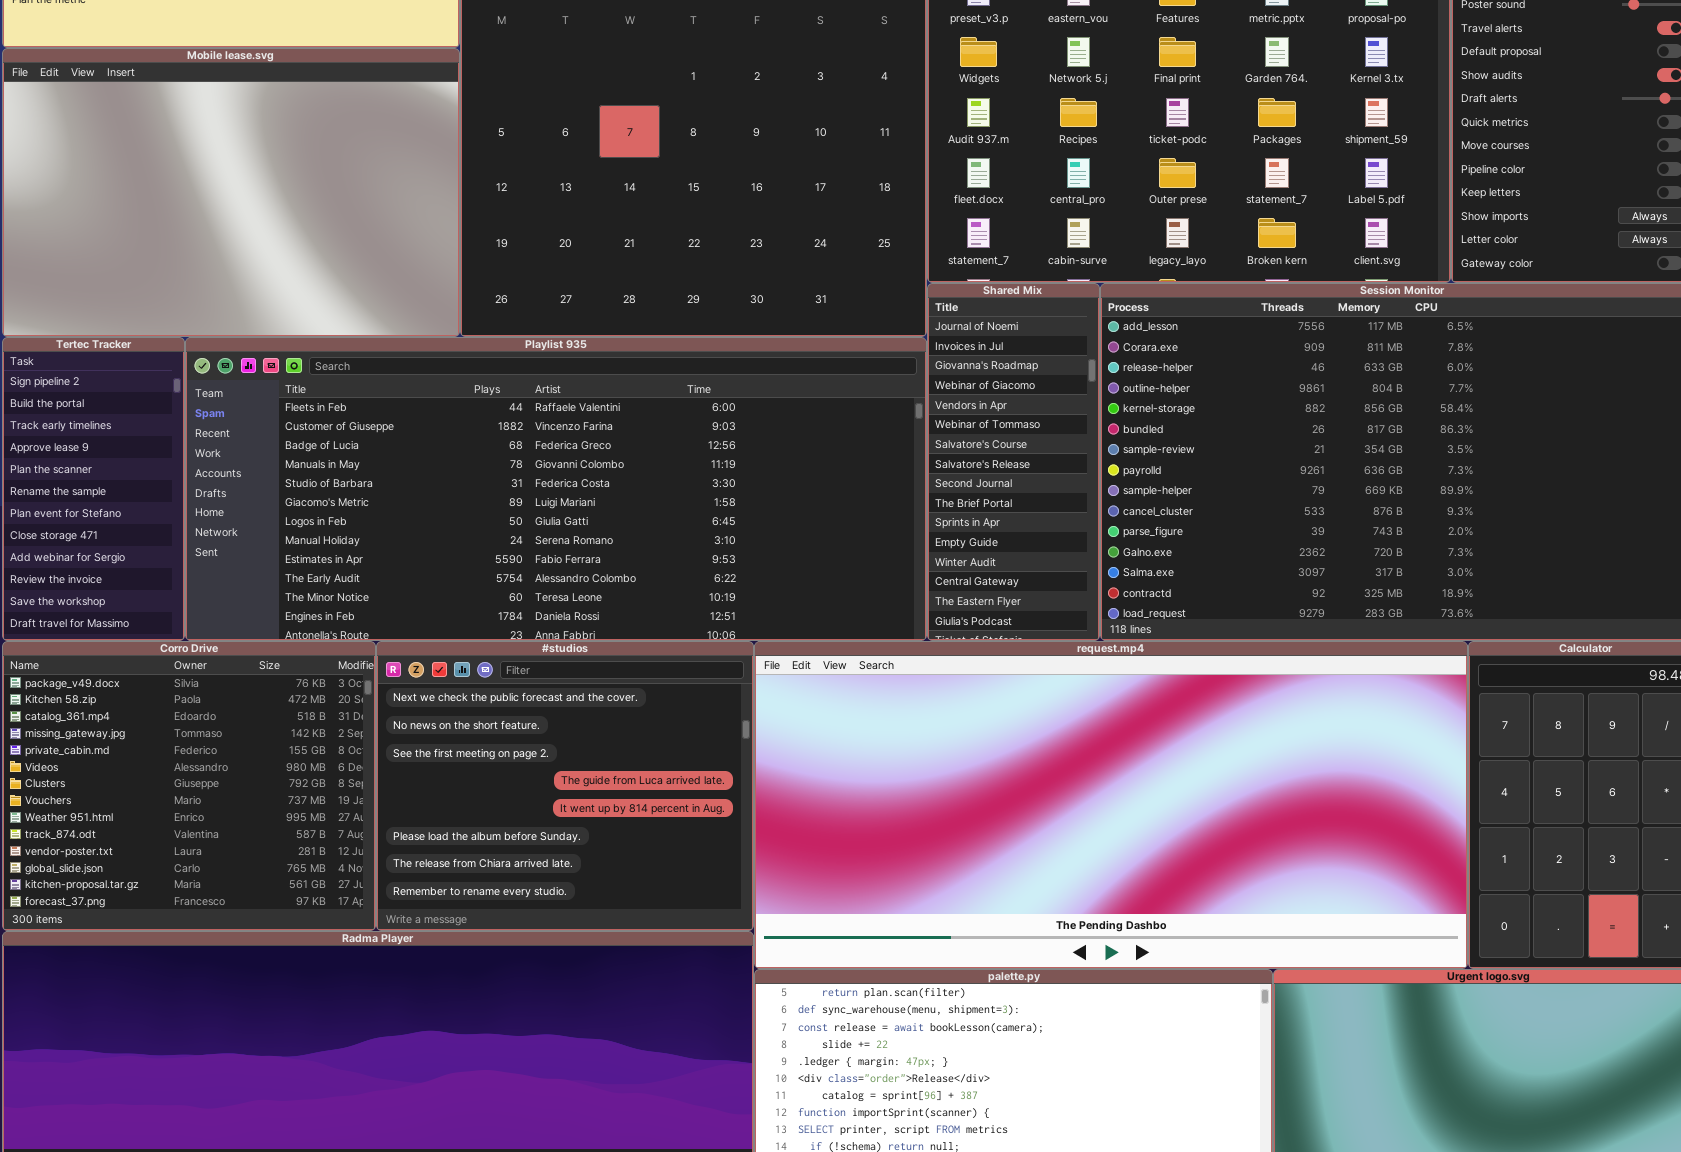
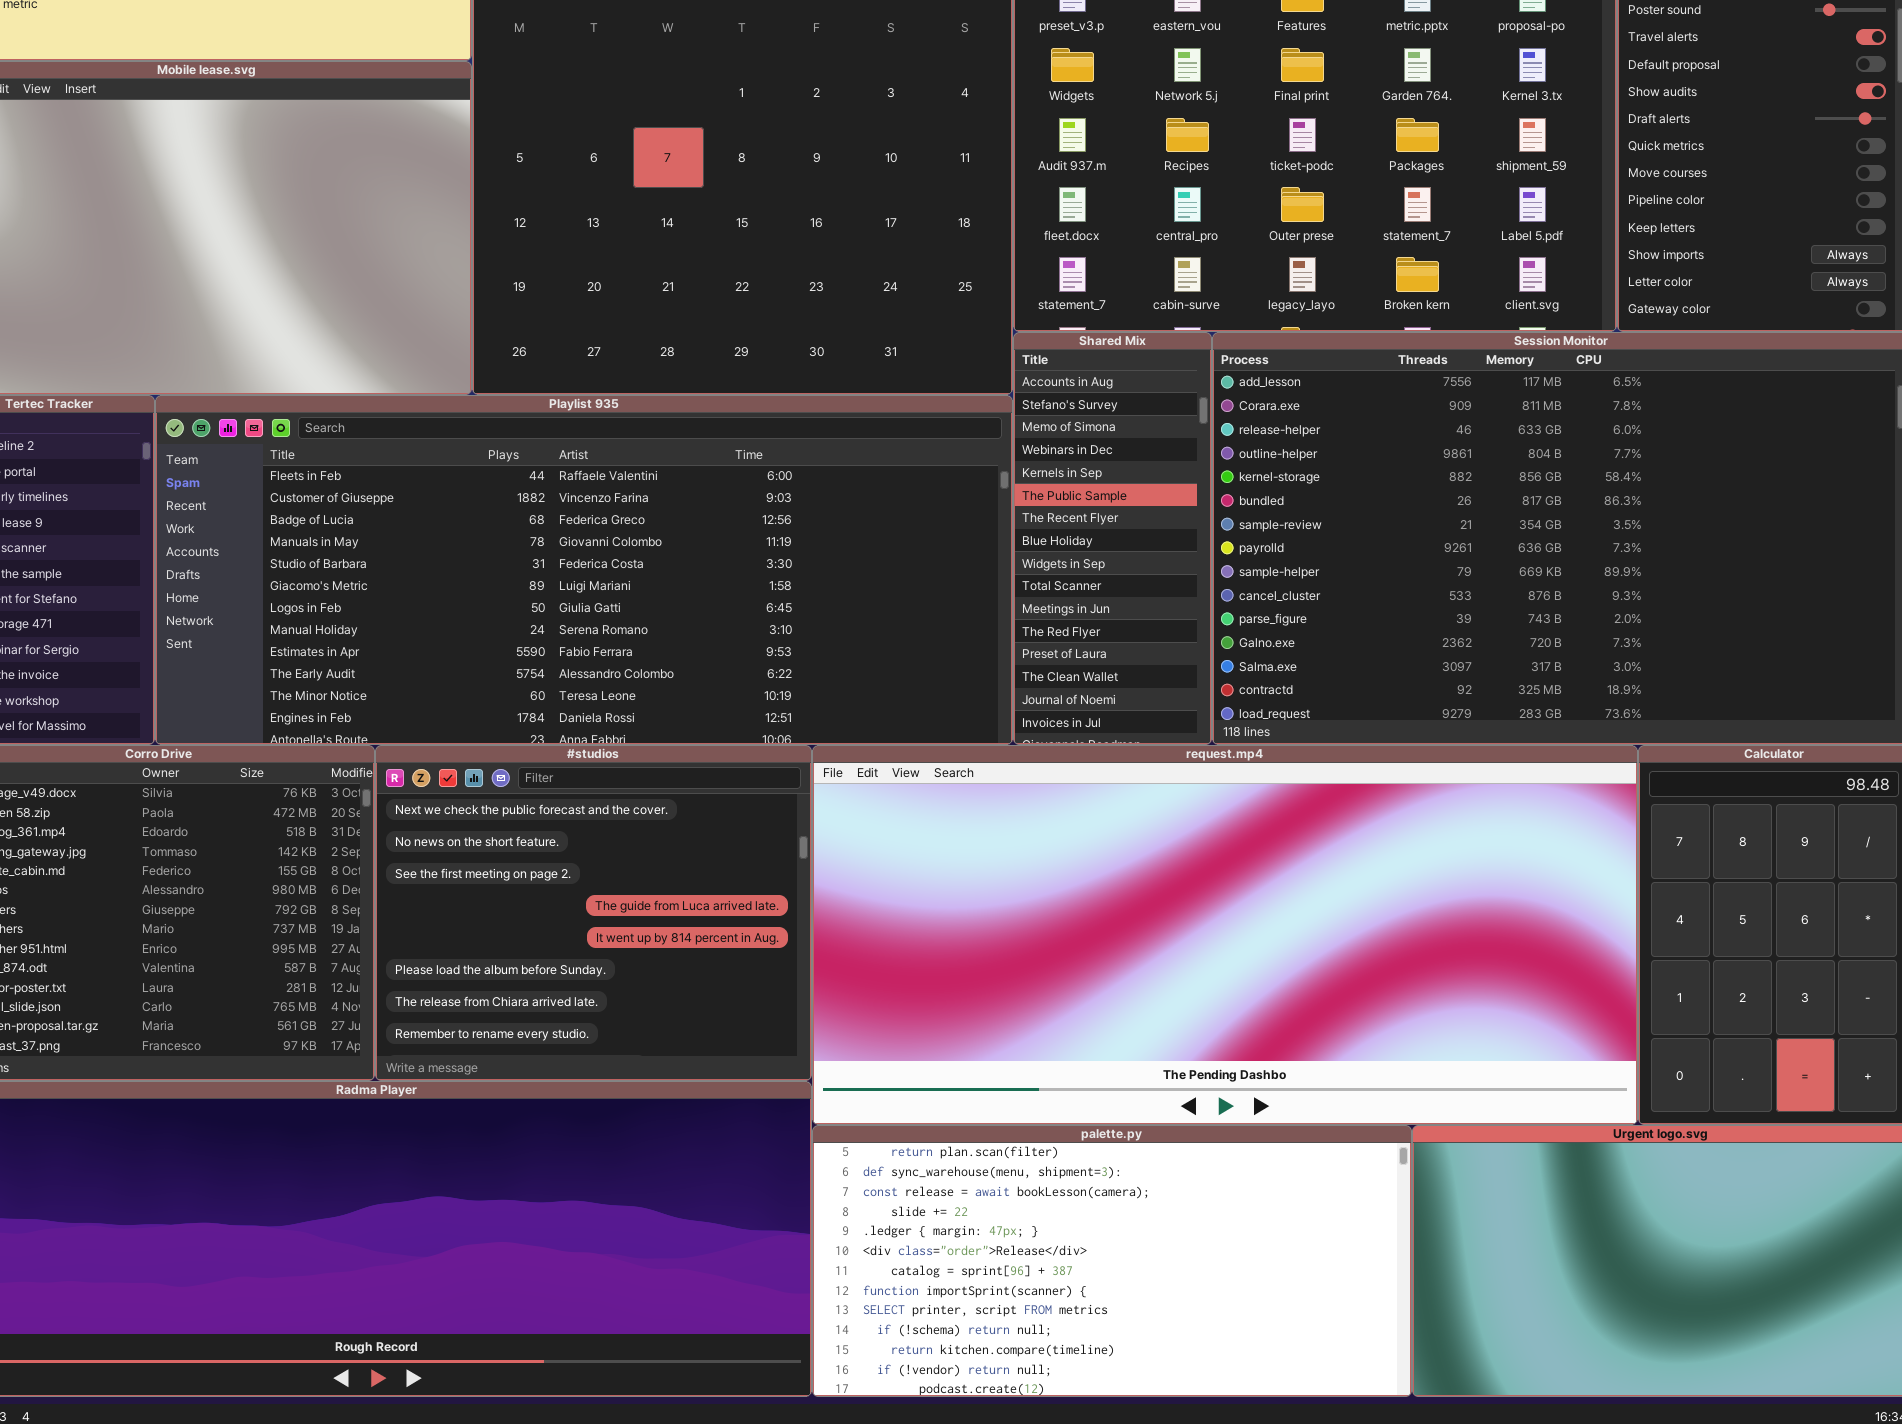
Shared Mix: [927,283,1100,641] -> [1013,332,1212,745], scrolled up 14 rows

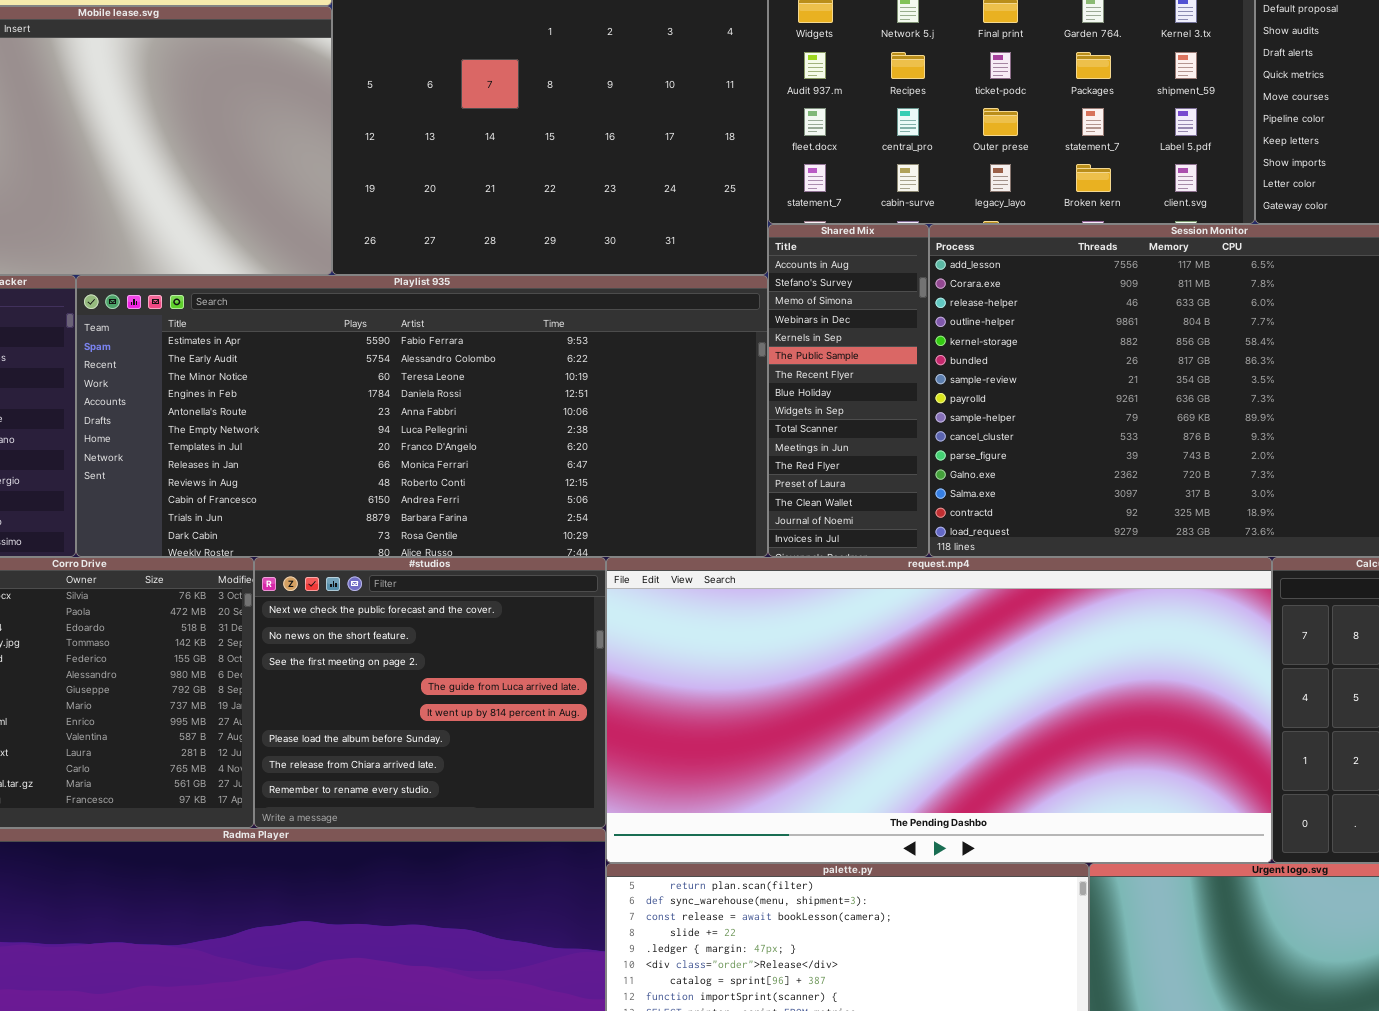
Playlist 935: [155,395,1013,745] -> [76,275,768,557], scrolled down 8 rows

